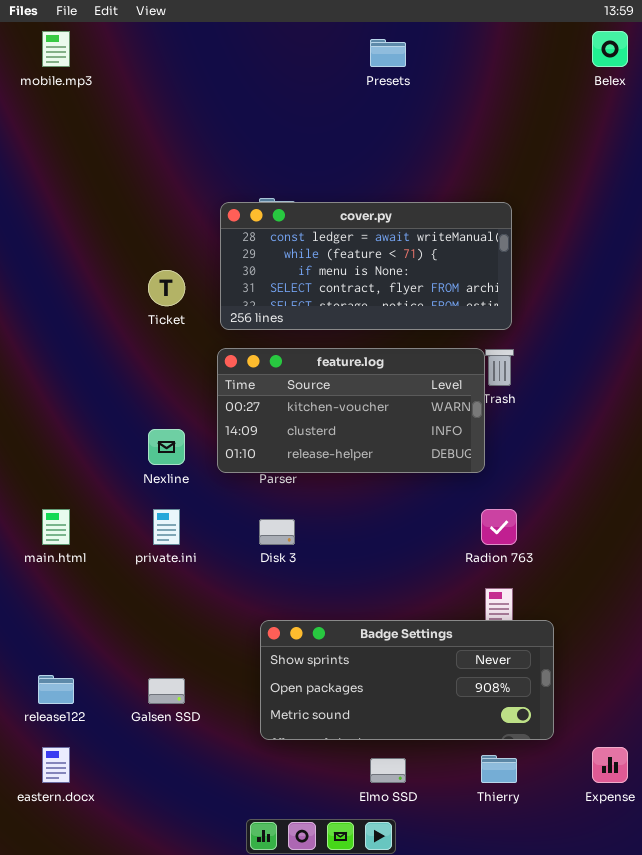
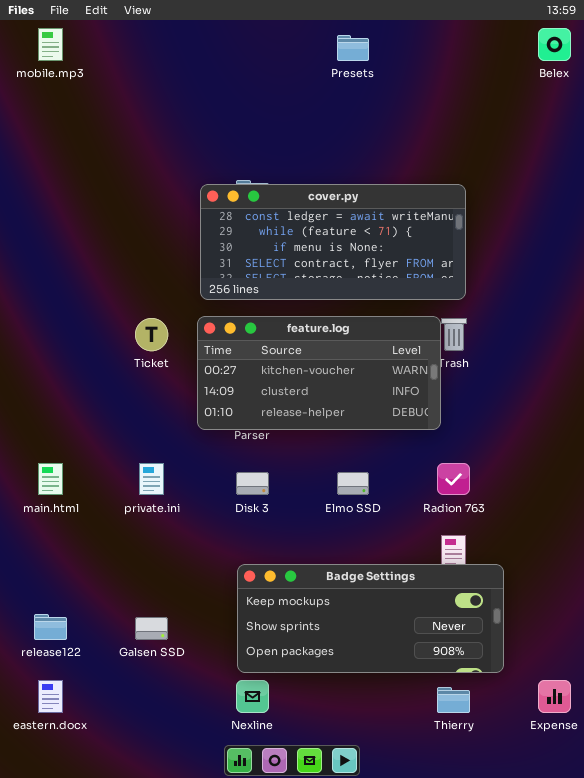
Ticket: [148,270,185,306] -> [135,318,168,351], moved
Nexline: [148,429,185,465] -> [236,680,269,713], moved
Badge Settings: [260,620,554,740] -> [237,564,504,673], scrolled up 1 row
Elmo SSD: [370,758,406,783] -> [337,472,369,495], moved

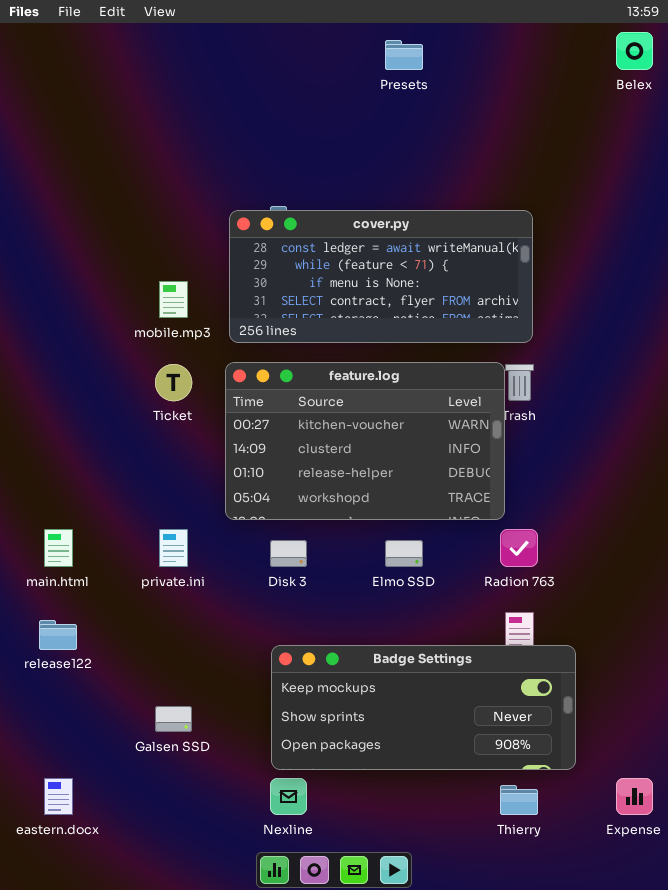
mobile.mp3: [38,28,63,61] -> [159,281,188,318], moved
feature.log: [197,316,441,430] -> [225,362,505,520], resized
release122: [34,614,67,640] -> [39,620,77,650], moved

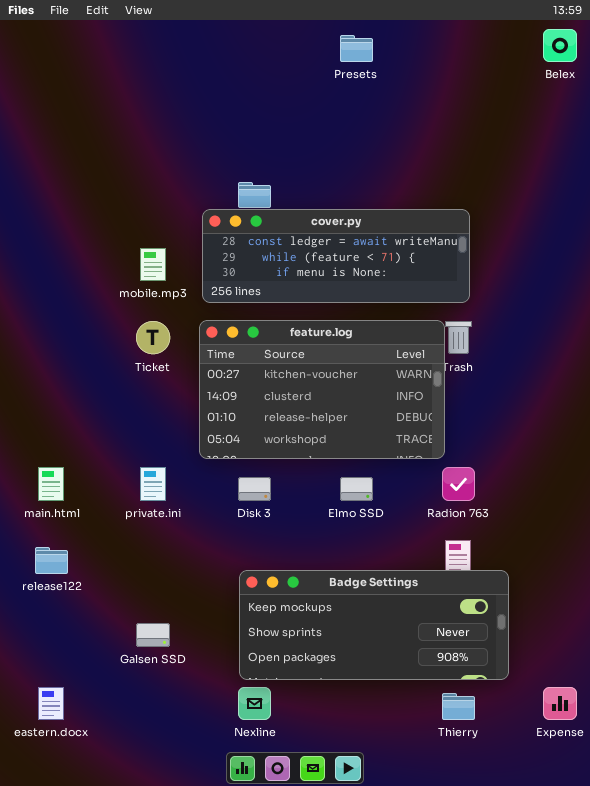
cover.py: [229,210,533,343] -> [202,209,470,303], resized

